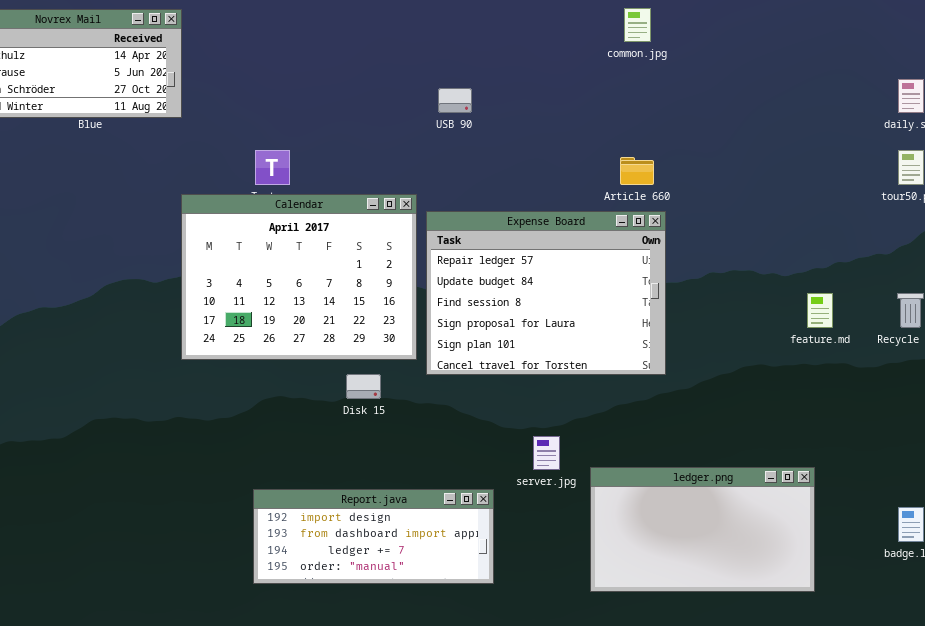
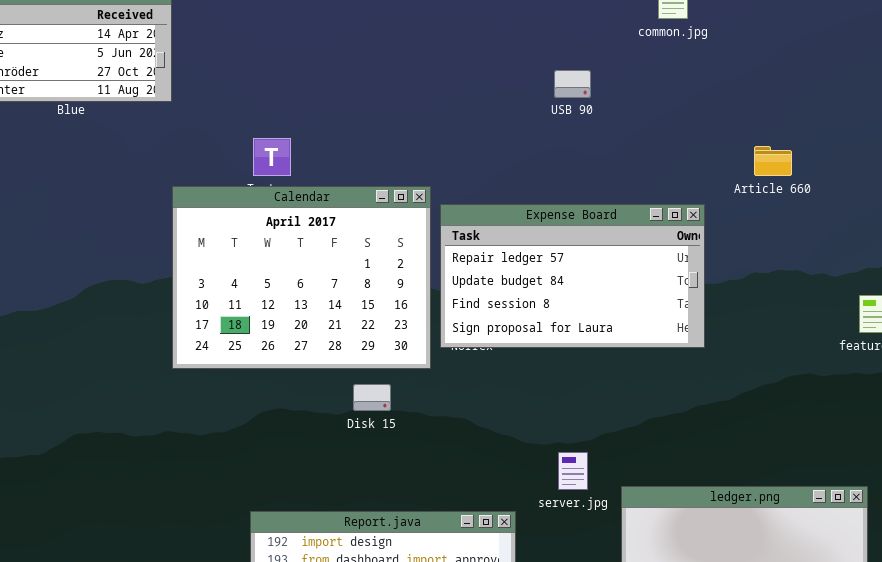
USB 90: [438,88,472,113] -> [554,70,591,98], moved
Article 660: [620,157,654,185] -> [754,146,792,176], moved
Expense Board: [426,211,666,375] -> [440,204,705,348], resized

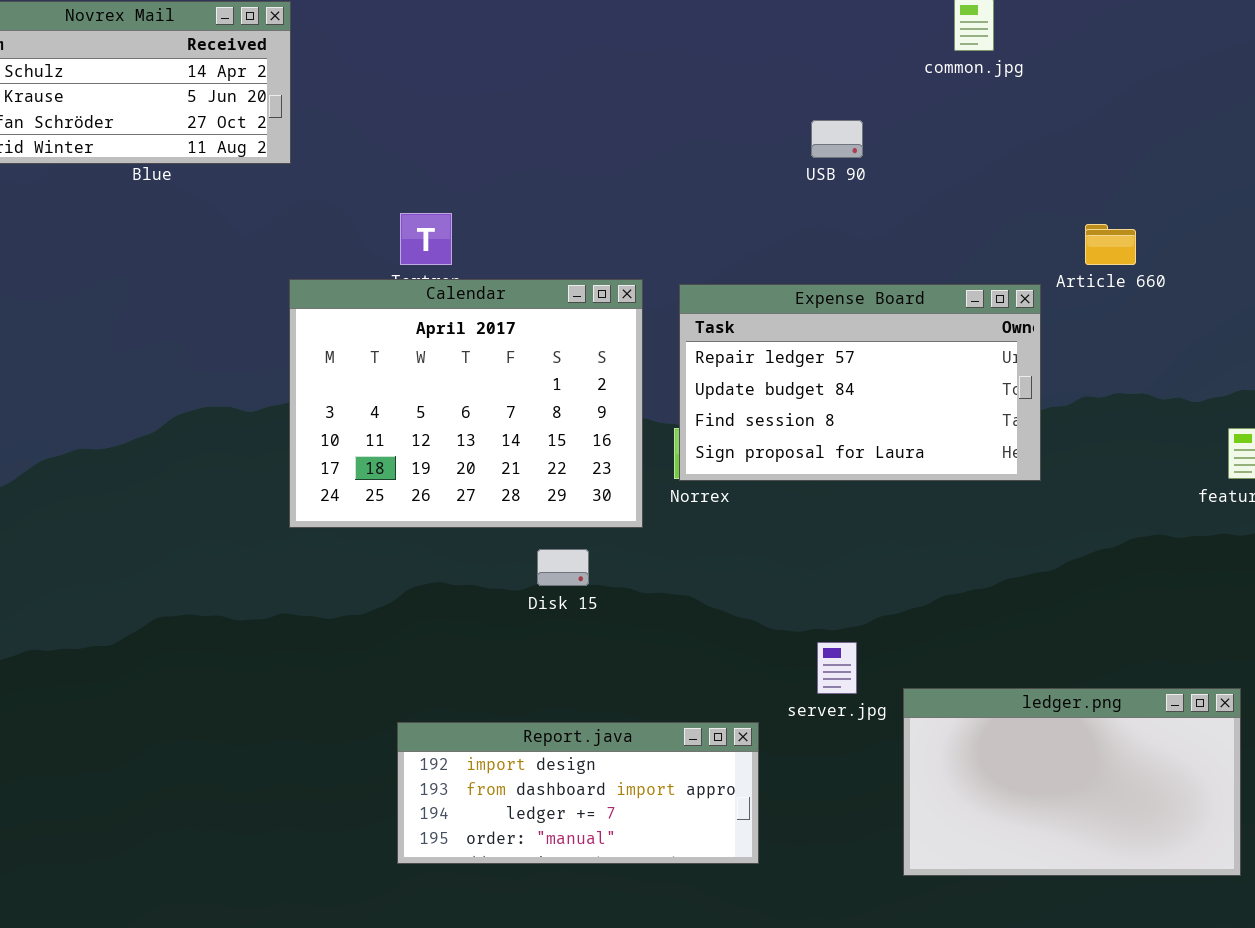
Expense Board: [440,204,705,348] -> [679,284,1041,481], moved

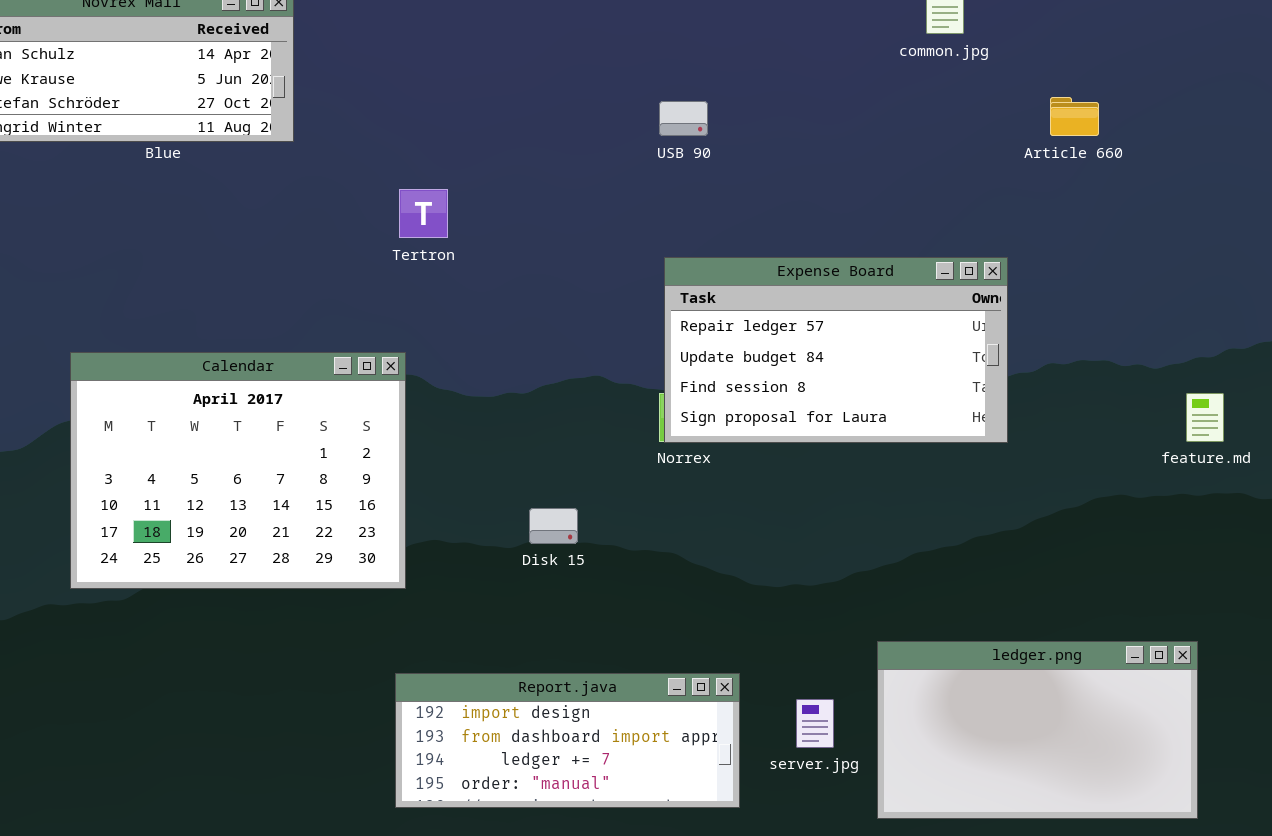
USB 90: [811,120,863,158] -> [659,101,708,136], moved
Article 660: [1085,224,1136,265] -> [1050,97,1099,136], moved
Calendar: [289,279,643,528] -> [70,352,406,589], moved
server.jpg: [817,642,857,694] -> [796,699,834,748], moved

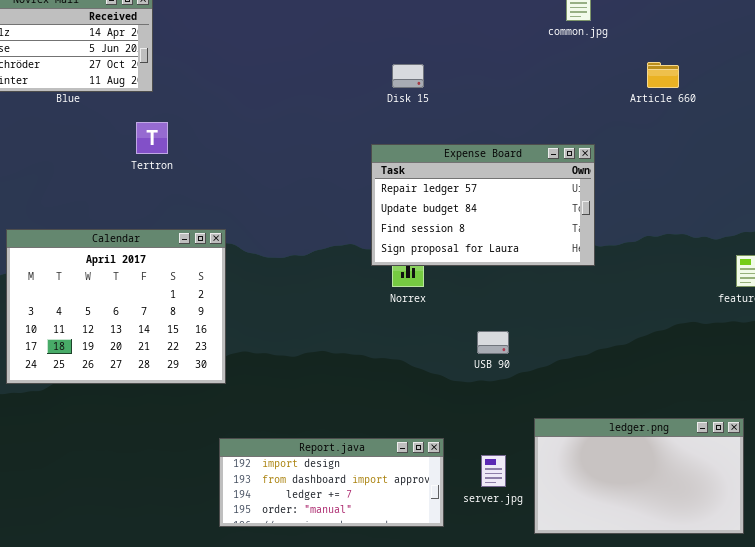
USB 90: [659,101,708,136] -> [477,331,509,354], moved
Tertron: [399,189,448,238] -> [136,122,168,154], moved
Expense Board: [664,257,1008,443] -> [371,144,595,266], moved
Disk 15: [529,508,578,544] -> [392,64,424,88], moved

